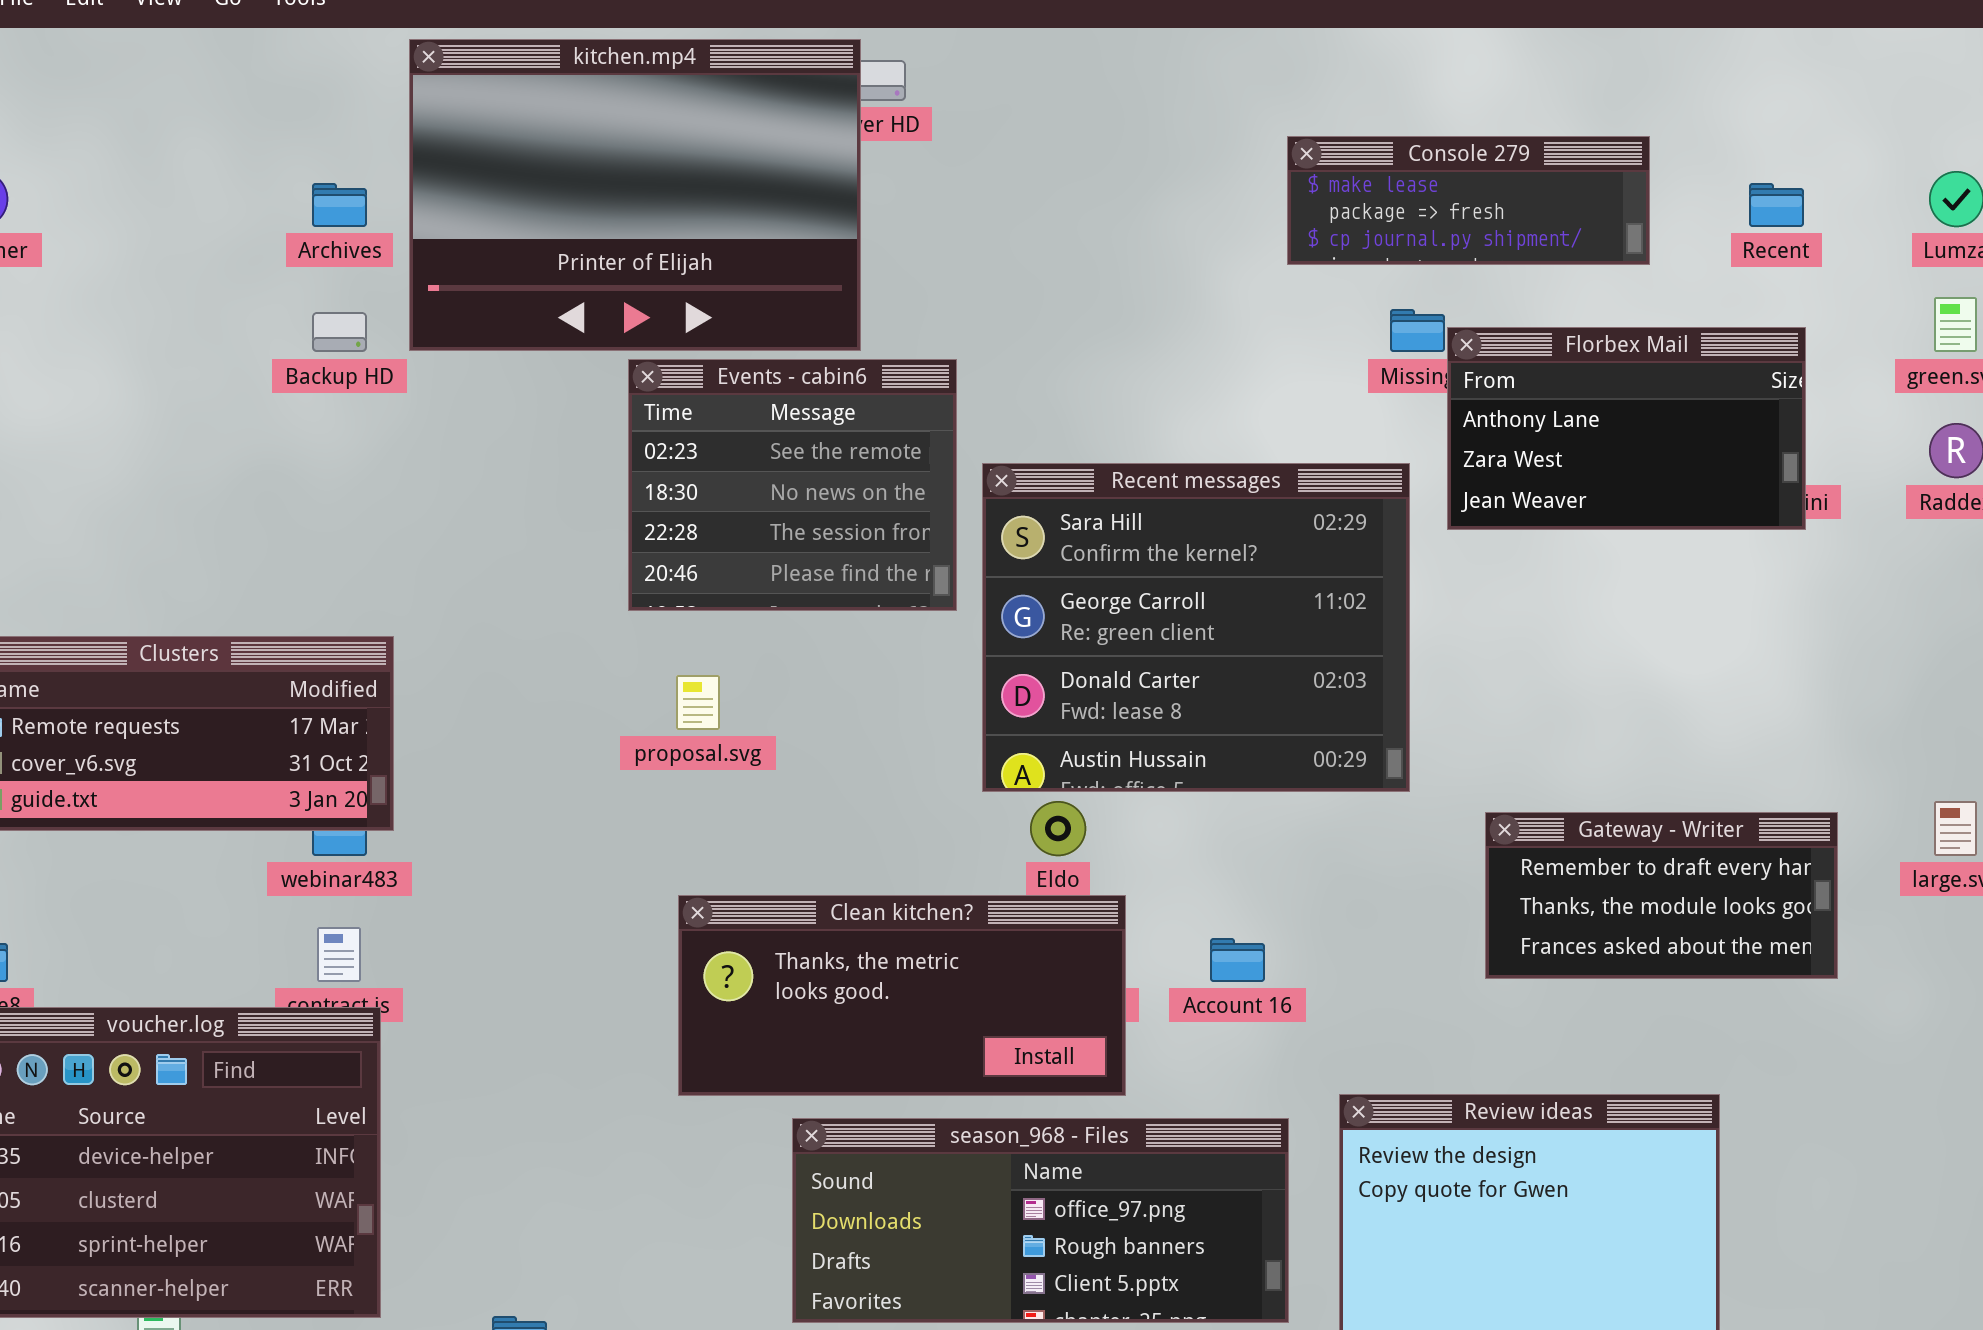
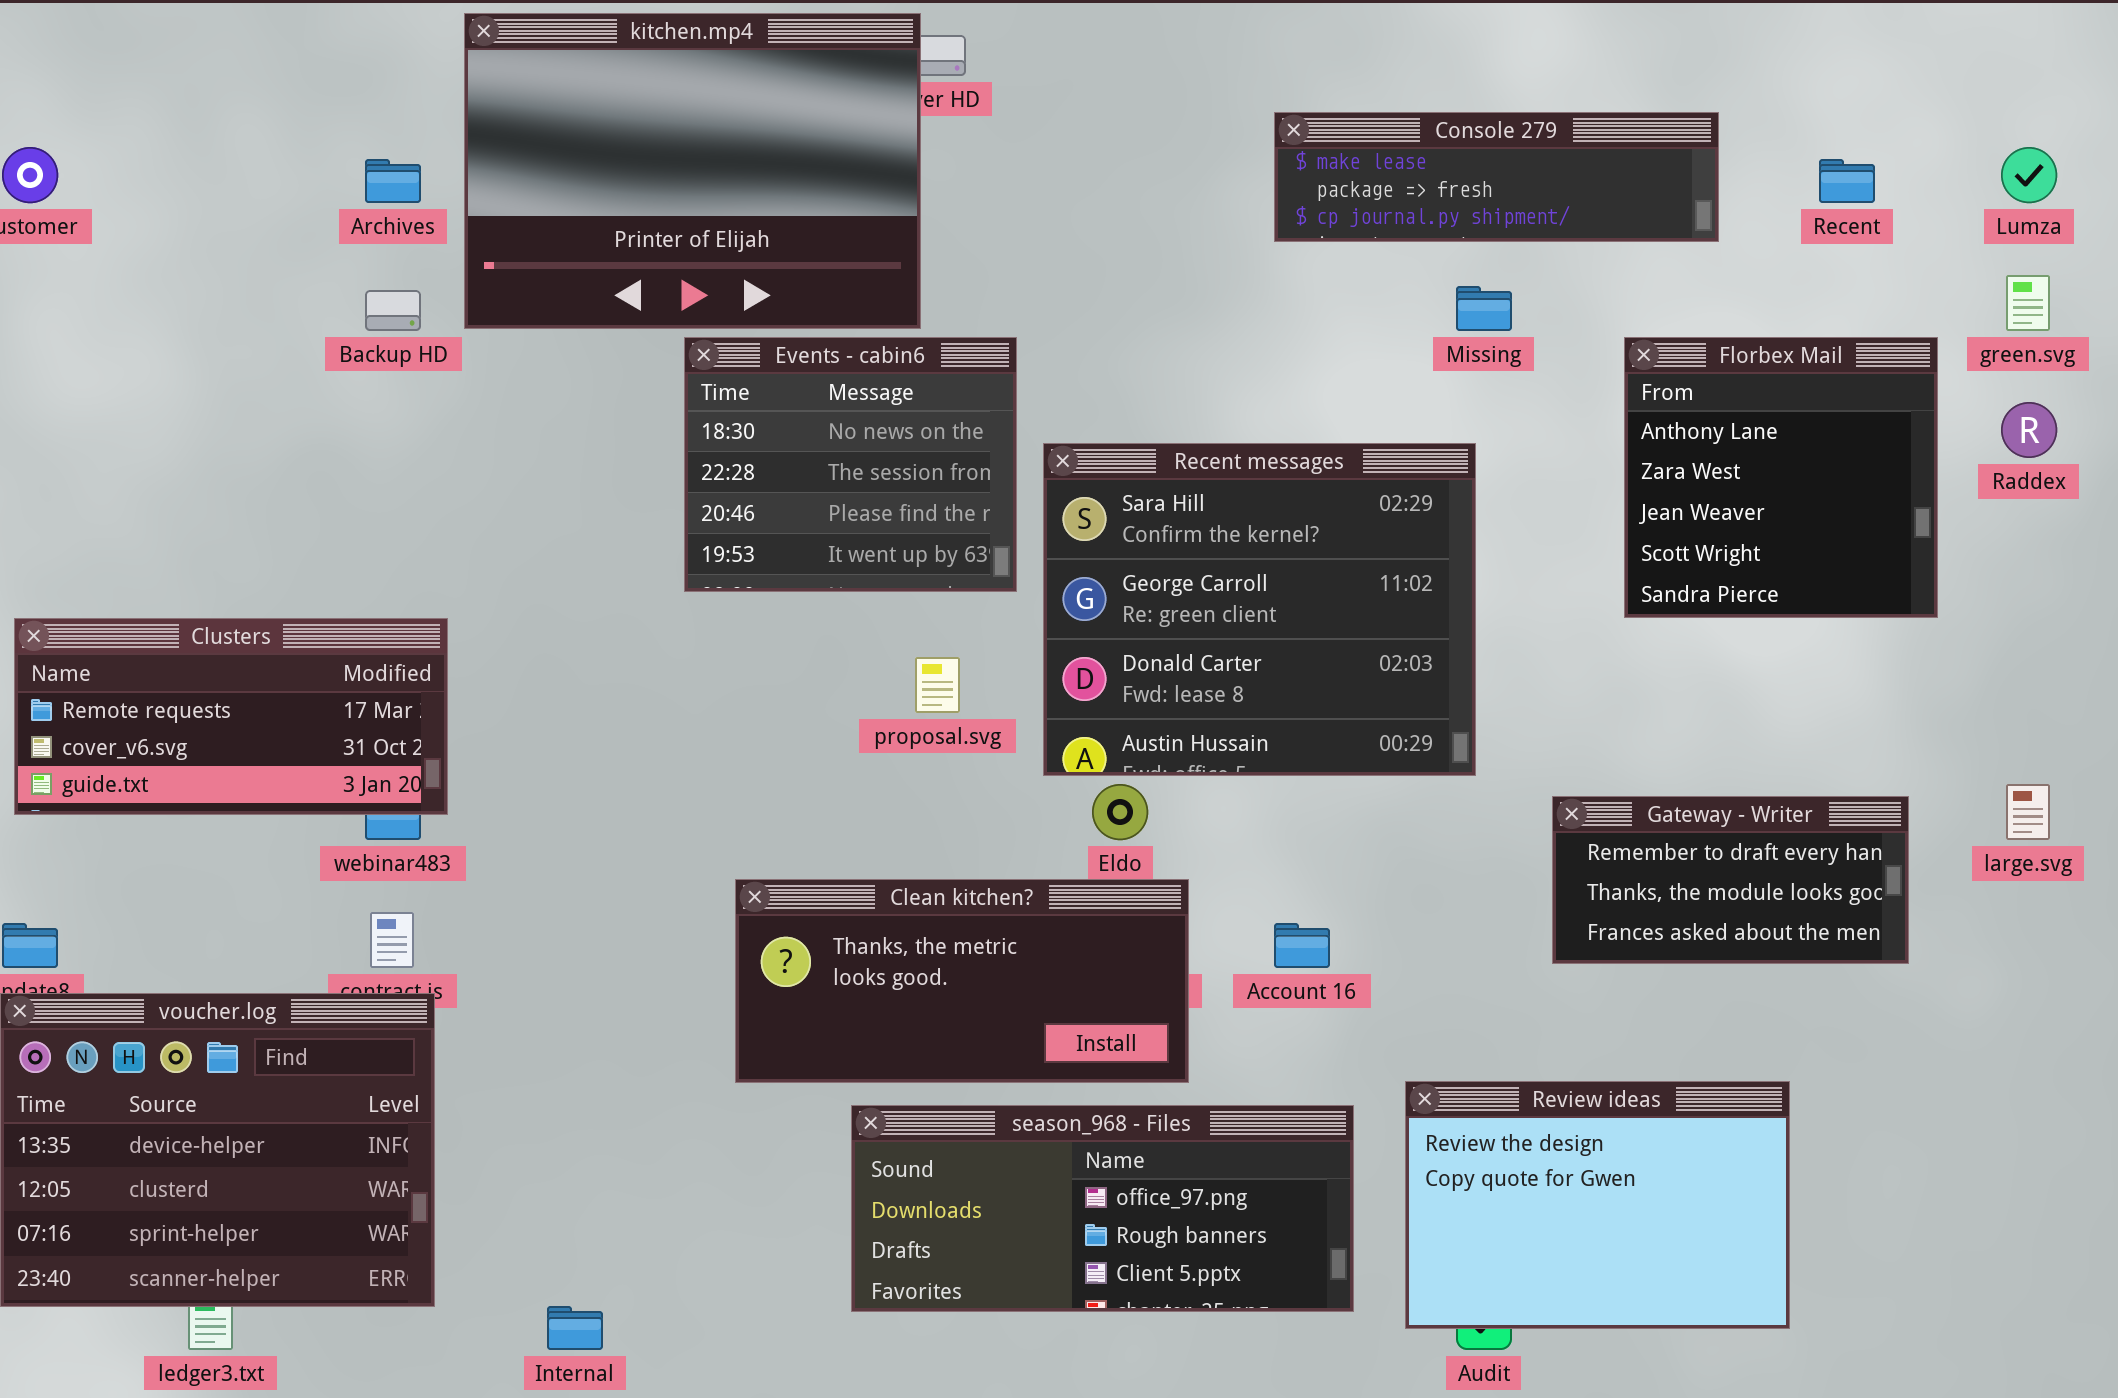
Console 279: [1287,136,1650,265] -> [1274,112,1719,242], resized
Florbex Mail: [1447,327,1806,530] -> [1624,337,1938,618], moved, resized
Events - cabin6: [628,359,957,611] -> [684,337,1017,592], scrolled down 1 row
proposal.svg: [676,675,720,730] -> [915,657,960,713], moved

